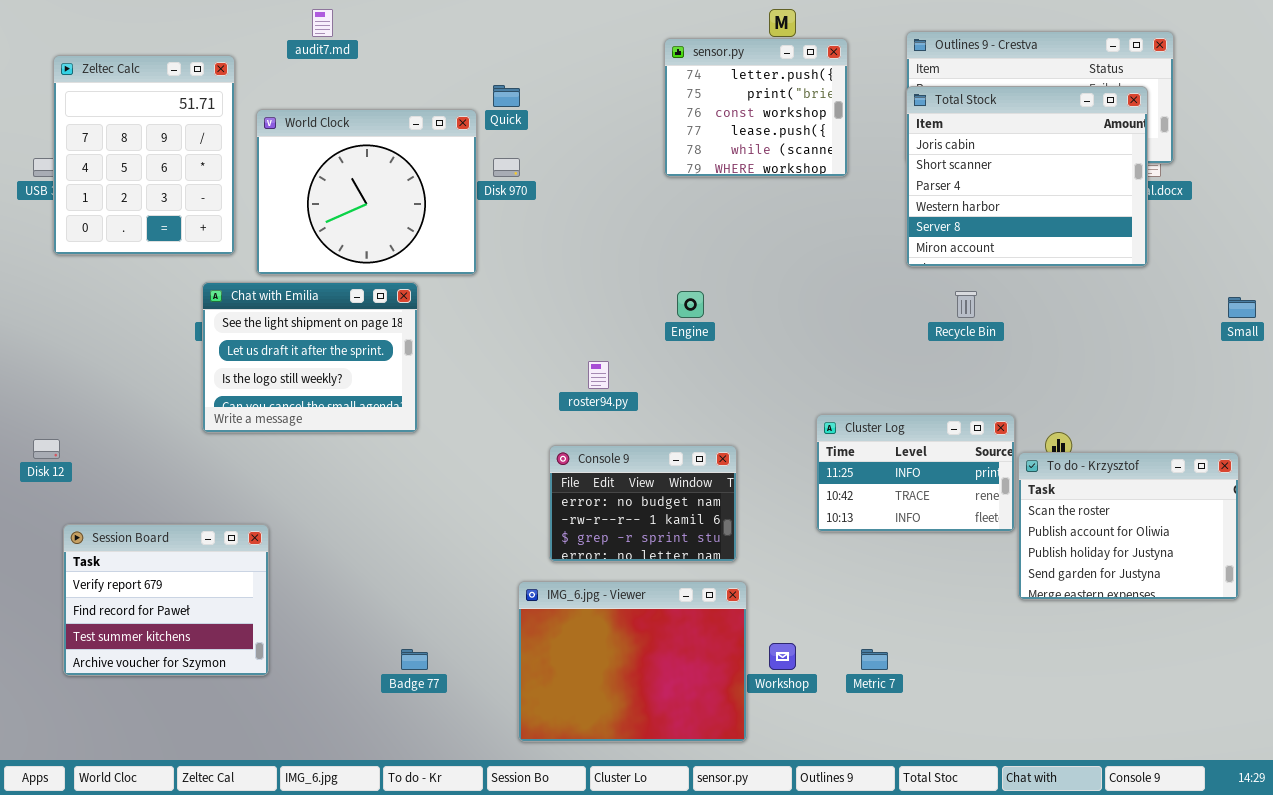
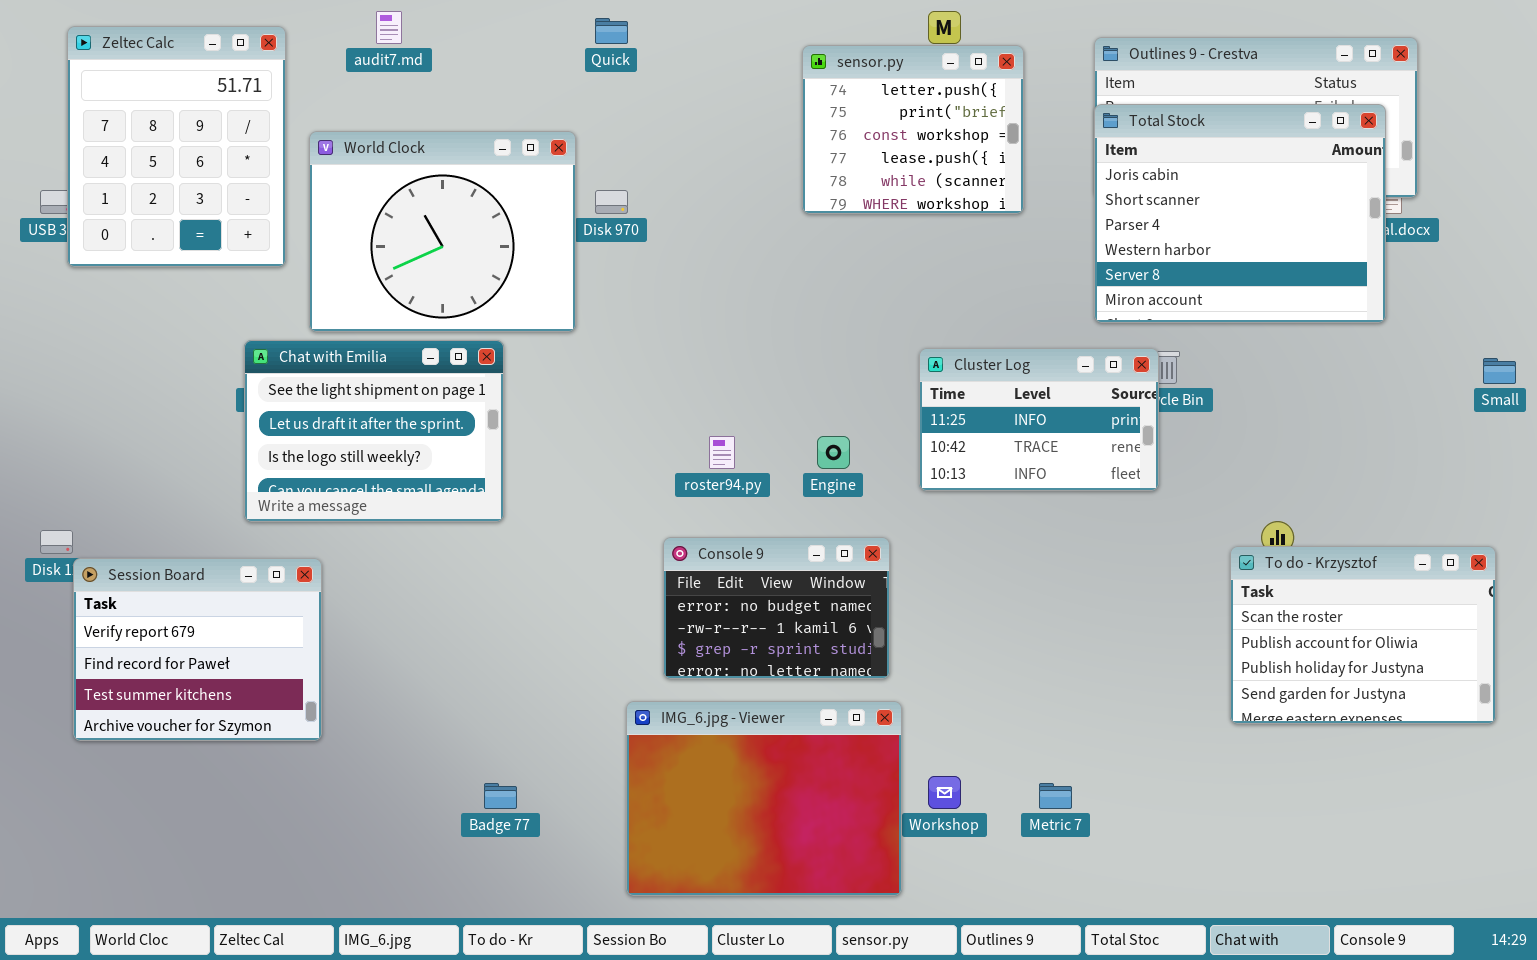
Zeltec Calc: [53,55,235,255] -> [67,26,286,267], moved
Quick: [493,85,520,107] -> [595,18,628,44], moved
Engine: [677,291,704,318] -> [817,436,850,469], moved
Cluster Log: [816,414,1015,532] -> [919,348,1159,491], moved
Session Board: [63,524,269,676] -> [73,558,322,741], moved

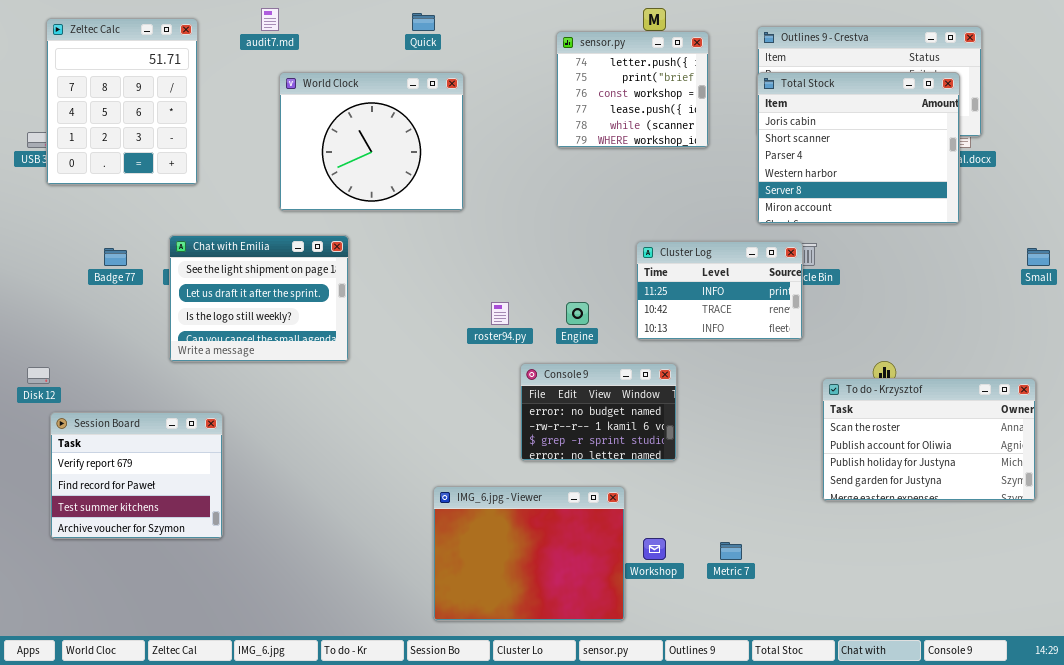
World Clock: [309,131,576,332] -> [279,72,464,211], moved
Console 9: [663,537,890,679] -> [520,363,677,461], moved
To do - Krzysztof: [1230,546,1496,724] -> [822,378,1036,501], resized
Session Board: [73,558,322,741] -> [50,412,223,539], moved
Badge 77: [484,783,517,809] -> [104,248,127,266], moved

